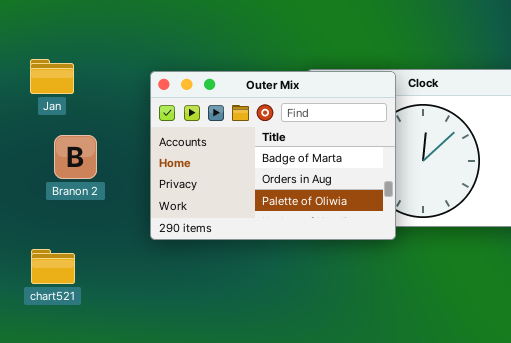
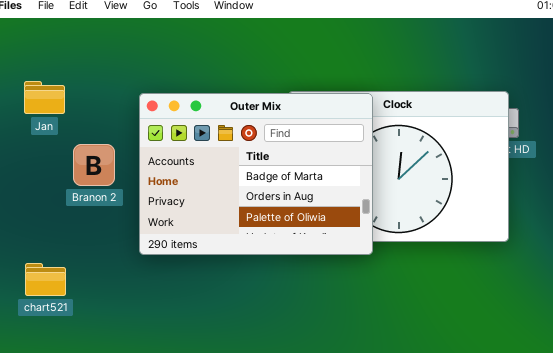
Branon 2: [54,135,97,179] -> [73,144,115,186], moved

